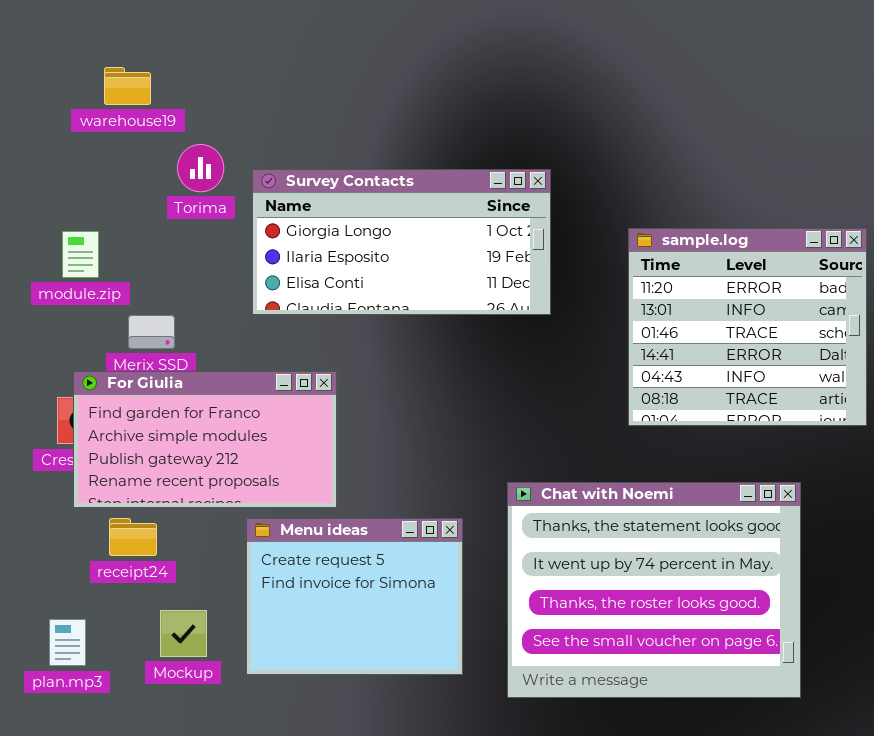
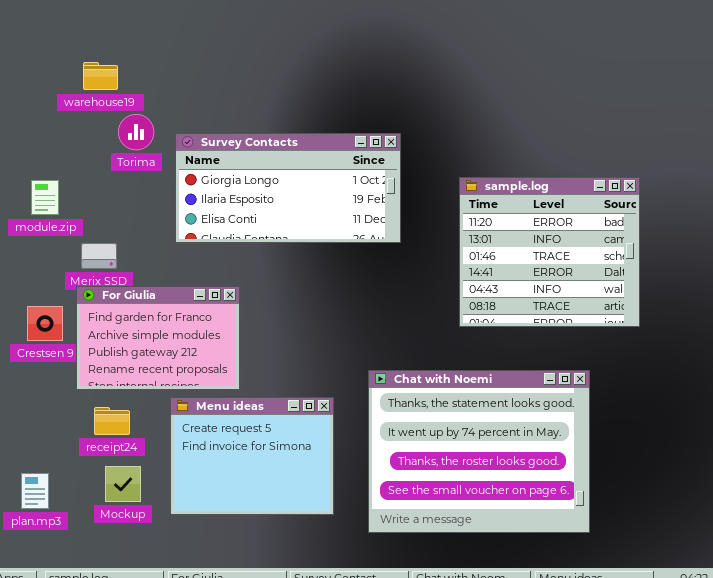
warehouse19: [104,67,151,105] -> [83,62,118,90], moved
For Giulia: [73,371,337,508] -> [76,286,240,390], resized
receipt24: [109,518,157,556] -> [94,407,130,435], moved

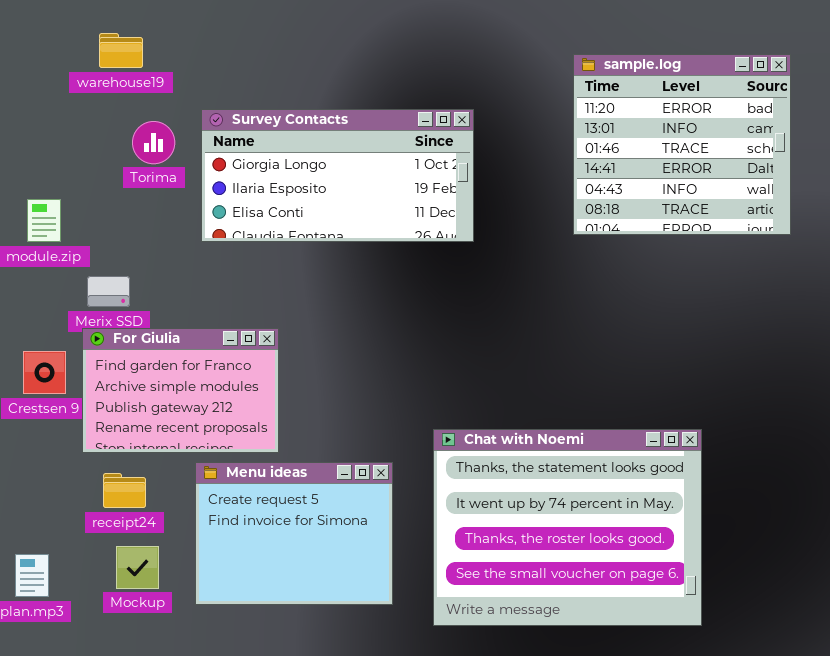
warehouse19: [83,62,118,90] -> [99,33,143,68], moved
Survey Contacts: [175,133,401,243] -> [201,109,474,242], moved
sample.log: [459,177,640,327] -> [573,54,791,235], moved

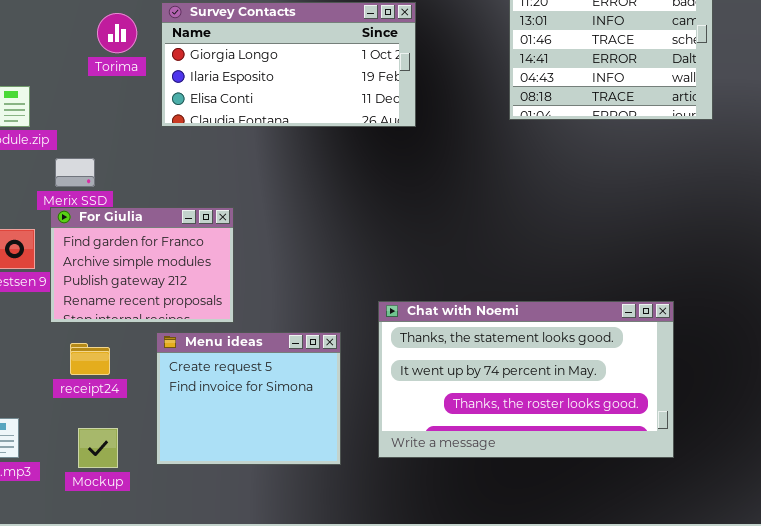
Chat with Noemi: [433,429,702,626] -> [378,301,674,458], resized
Mockup: [116,546,159,589] -> [78,428,118,468], moved

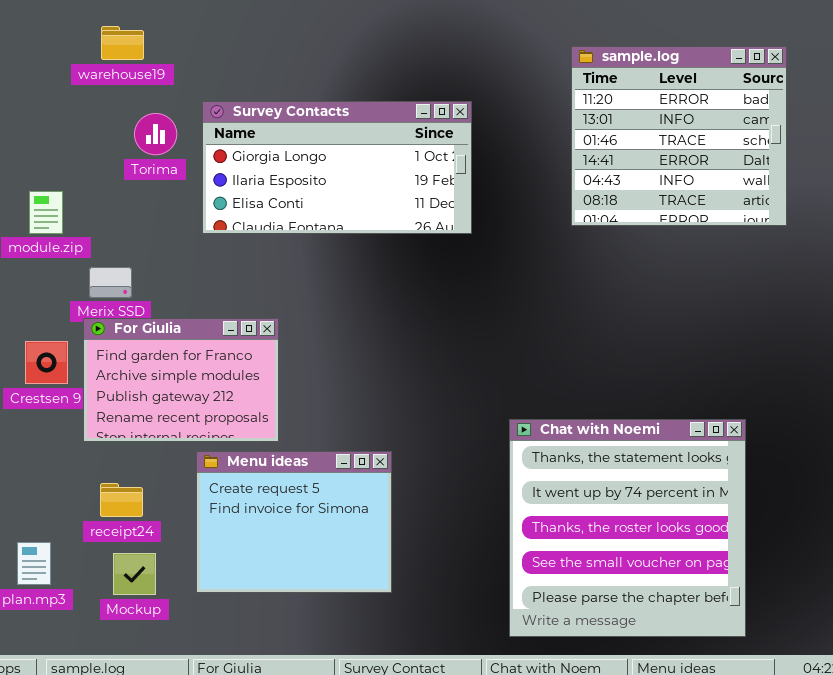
Chat with Noemi: [378,301,674,458] -> [509,419,746,637], resized
receipt24: [70,343,110,375] -> [100,483,143,517], moved

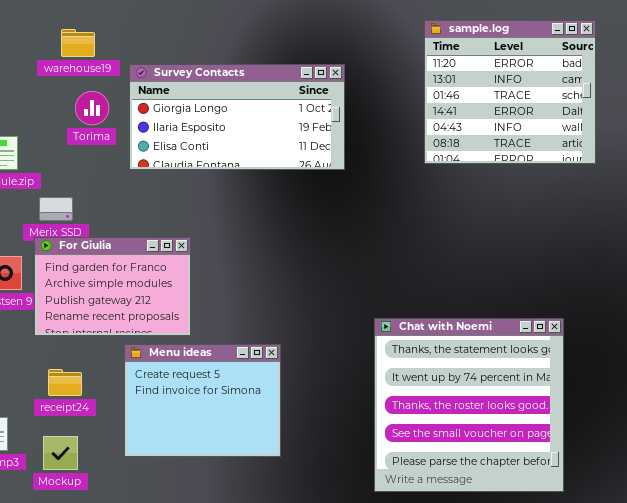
warehouse19: [101,26,144,60] -> [61,29,95,57], moved
Torima: [134,113,177,155] -> [75,91,109,125], moved
Mockup: [113,553,156,595] -> [43,436,78,470], moved

